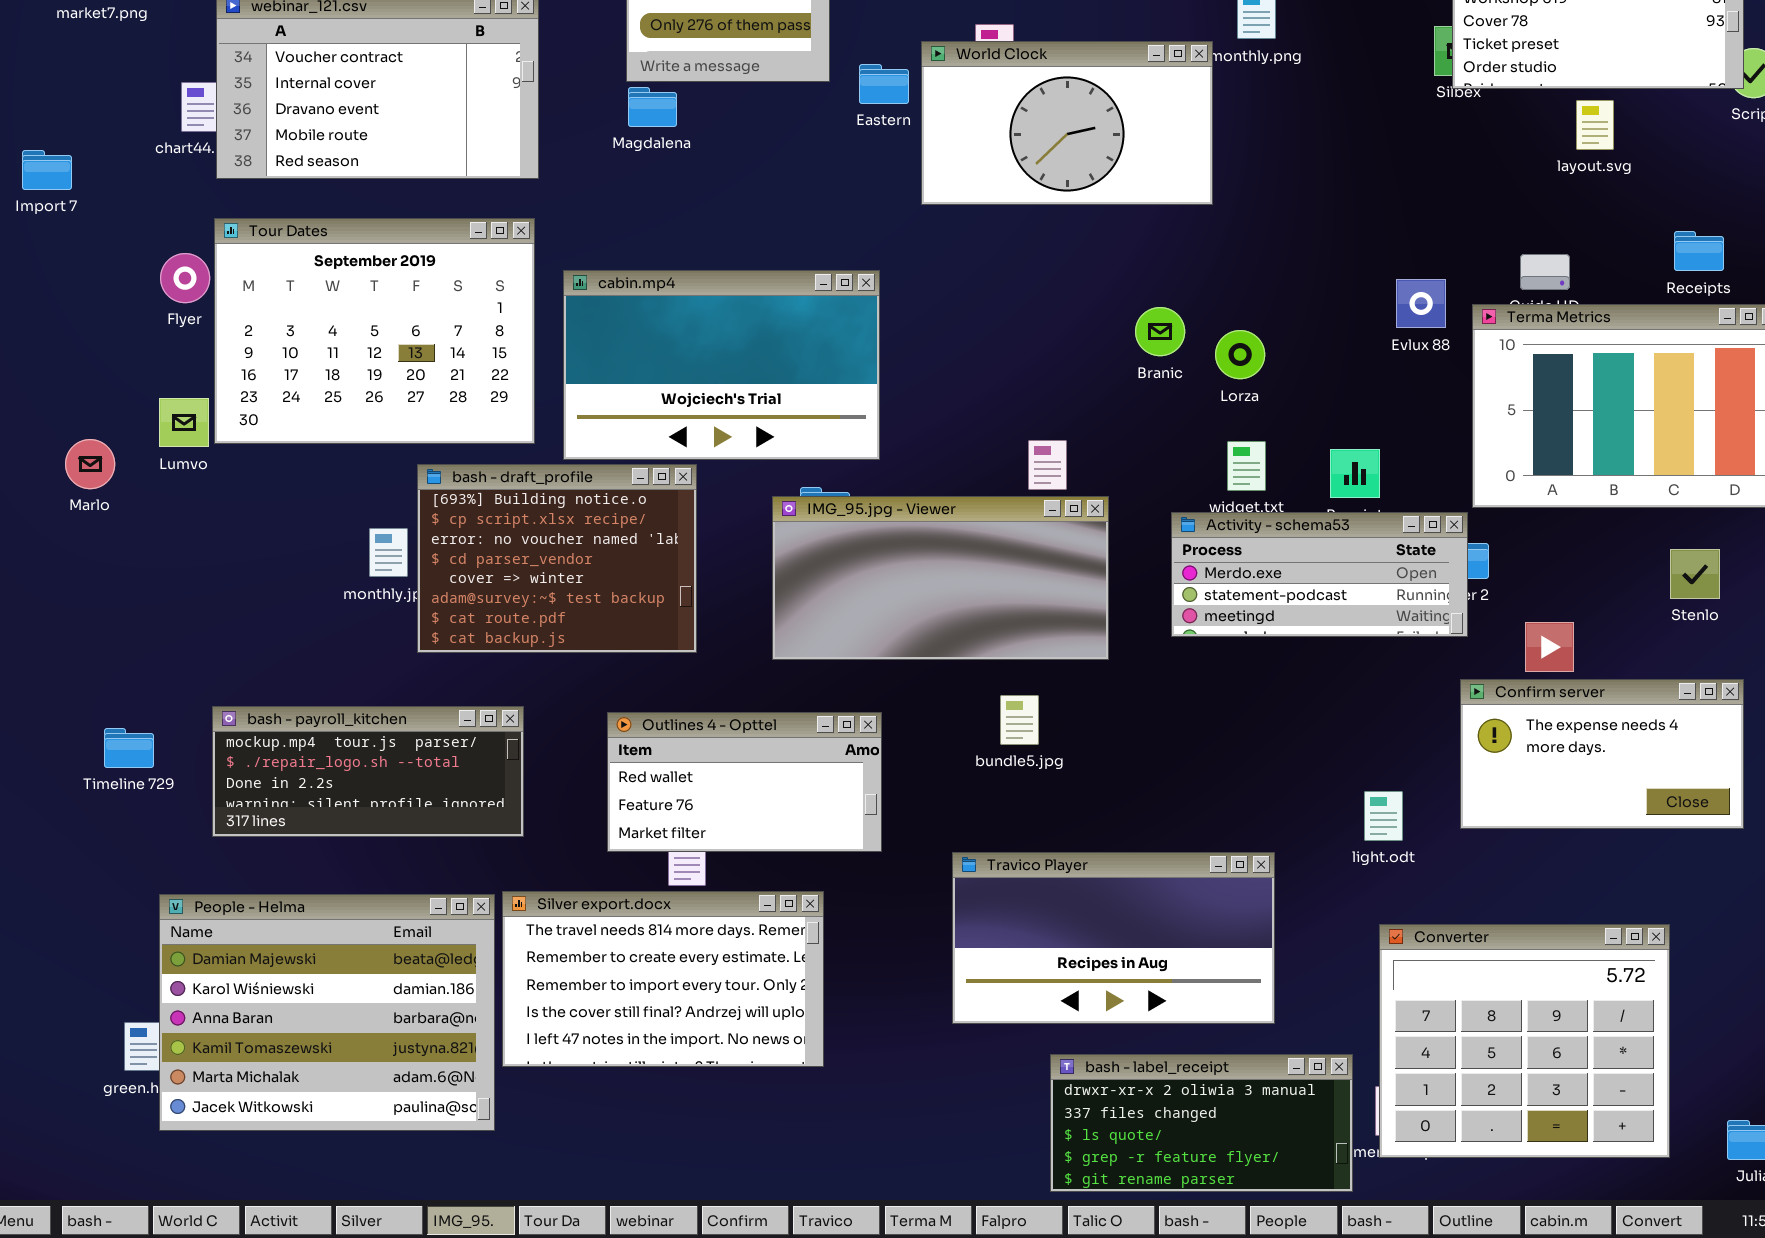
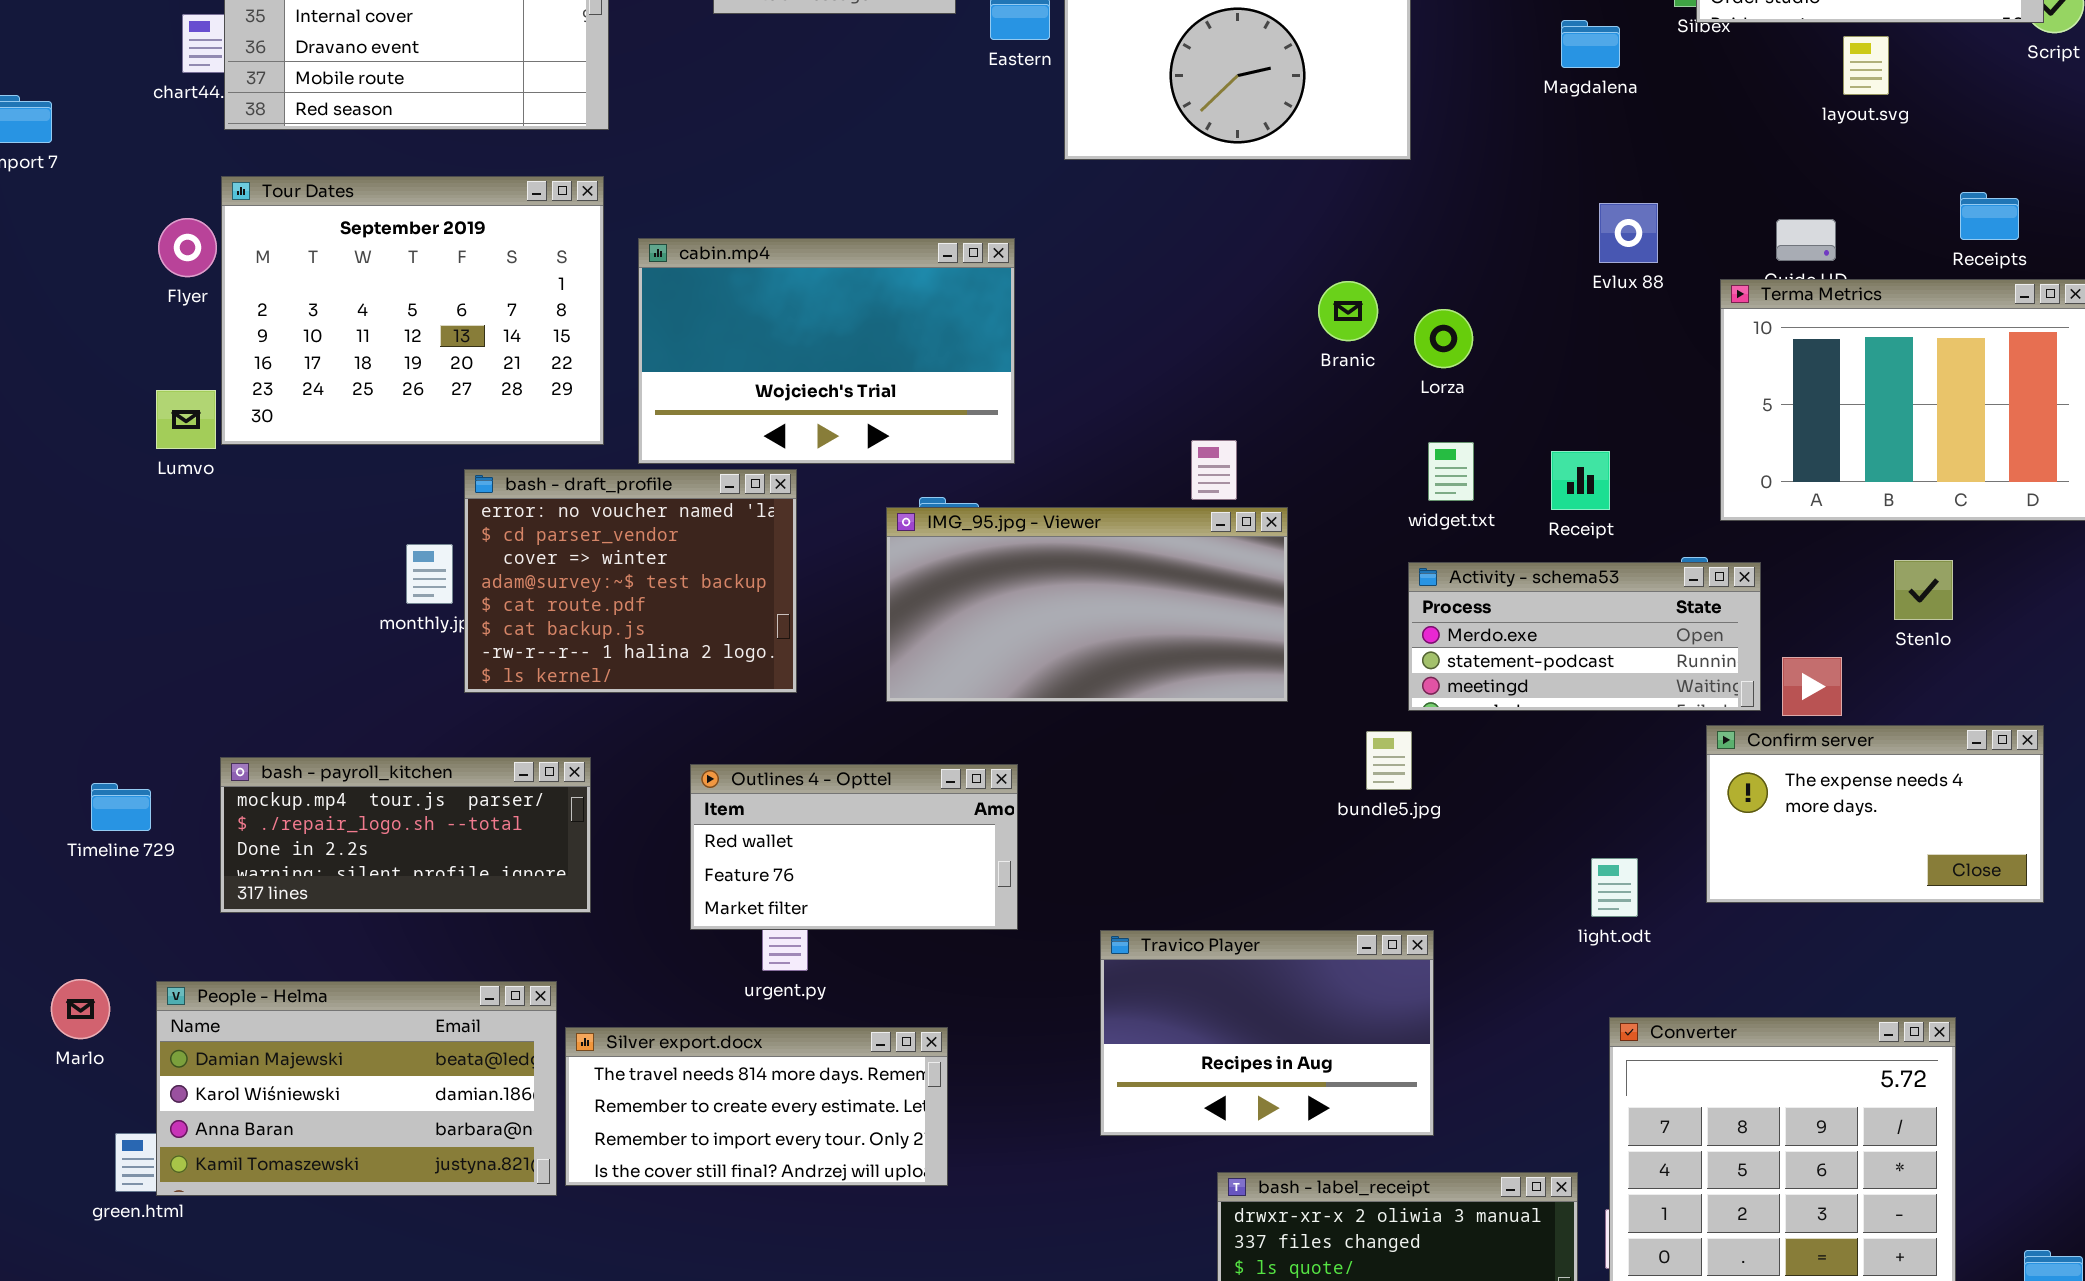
Magdalena: [628,87,677,127] -> [1561,20,1620,68], moved
Evlux 88: [1396,279,1446,328] -> [1599,203,1658,263], moved
Marlo: [65,439,115,489] -> [51,979,110,1039], moved
bash - draft_profile: [417,464,697,653] -> [464,469,797,693], scrolled down 2 rows
Activity - schema53: [1171,512,1468,637] -> [1408,562,1761,711], moved
Stenlo: [1670,549,1720,599] -> [1894,560,1953,620], moved
bundle5.jpg: [1000,695,1039,745] -> [1366,731,1412,790], moved
Travico Player: [952,852,1275,1024] -> [1100,930,1434,1136], resized
Silver export.docx: [502,891,824,1067] -> [565,1027,948,1186], resized
People - Helma: [159,894,495,1131] -> [156,981,557,1196], resized

